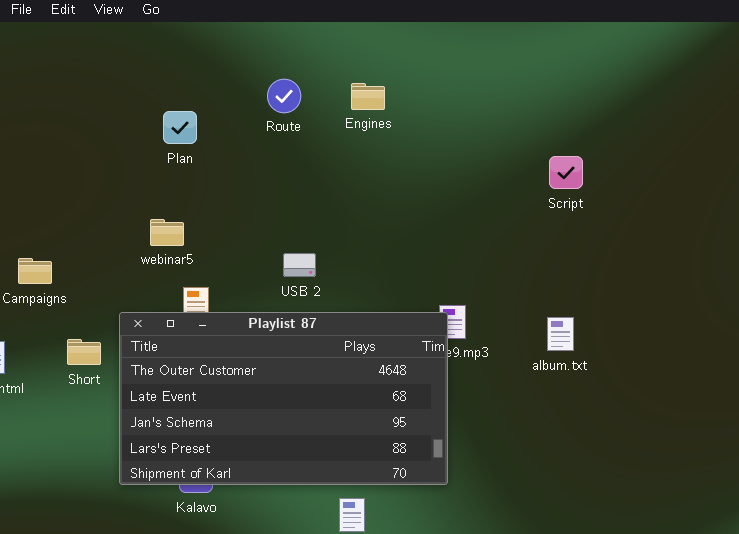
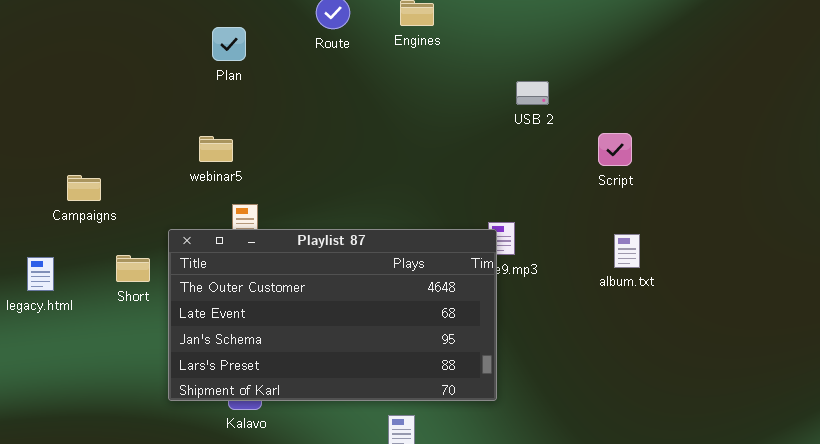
Script: [549,156,583,189] -> [598,133,632,166], moved
USB 2: [283,253,316,277] -> [516,81,549,105], moved
album.txt: [547,317,574,351] -> [614,234,640,268], moved

